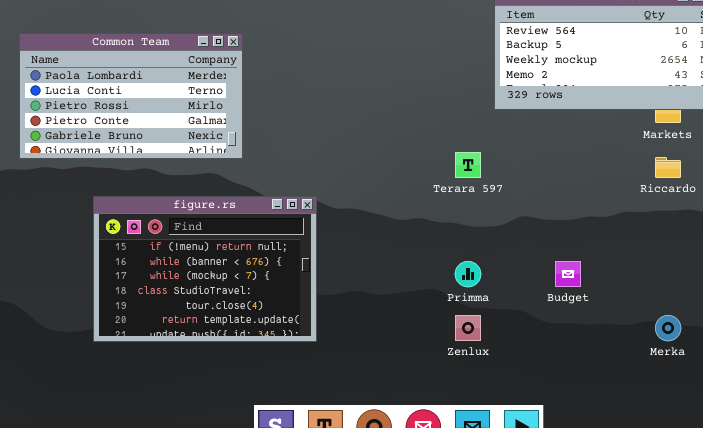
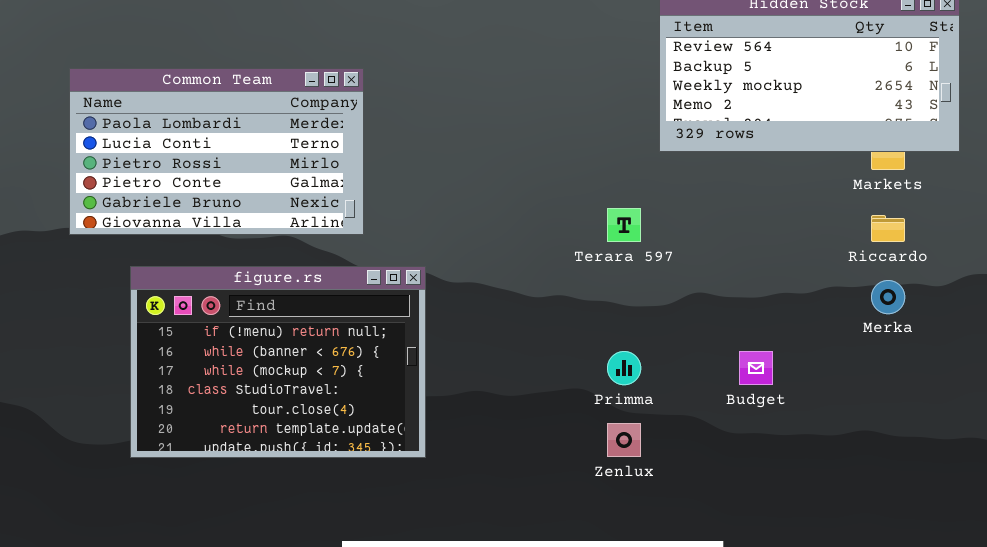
Common Team: [19,33,243,159] -> [69,68,364,235], moved
Merka: [655,315,681,341] -> [871,280,905,314], moved

